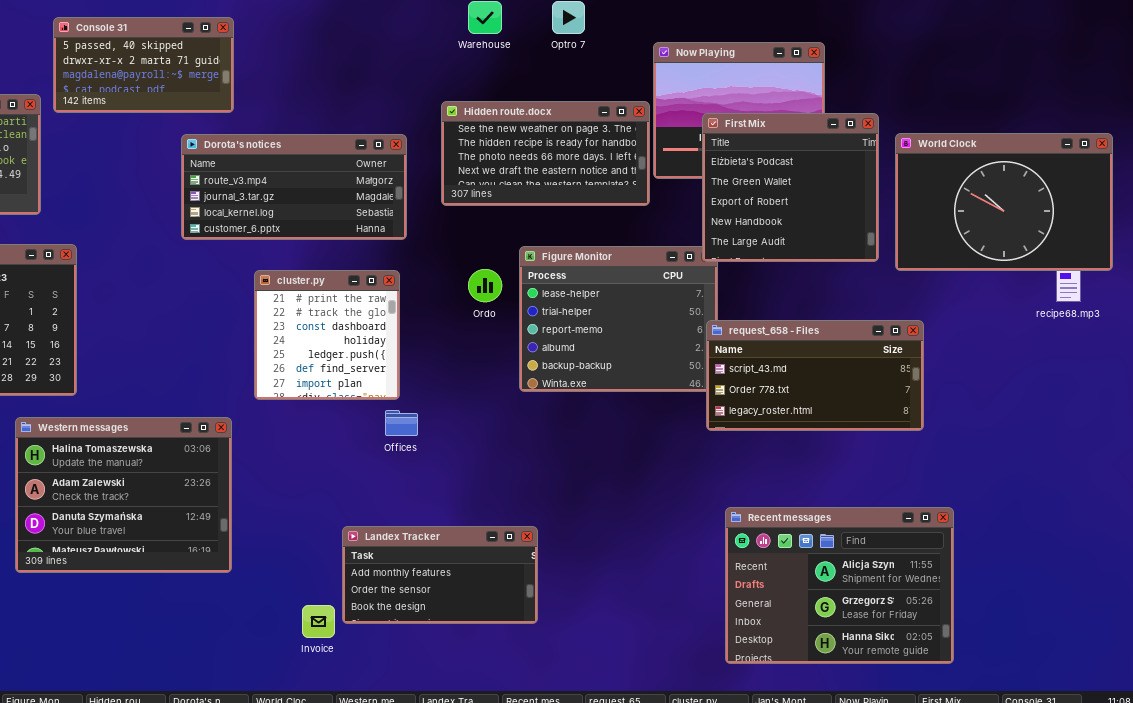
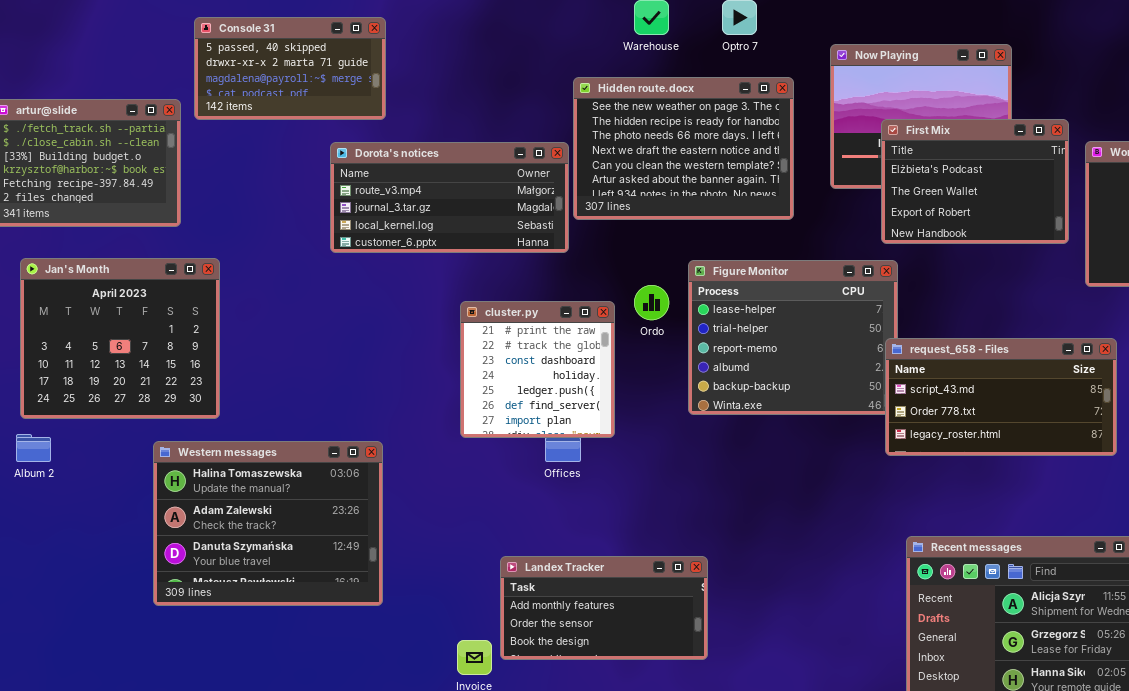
Hidden route.docx: [441,101,650,206] -> [573,77,794,220], moved, resized
First Mix: [702,113,879,262] -> [881,119,1069,244], resized
cluster.py: [254,270,400,400] -> [460,301,615,438], moved

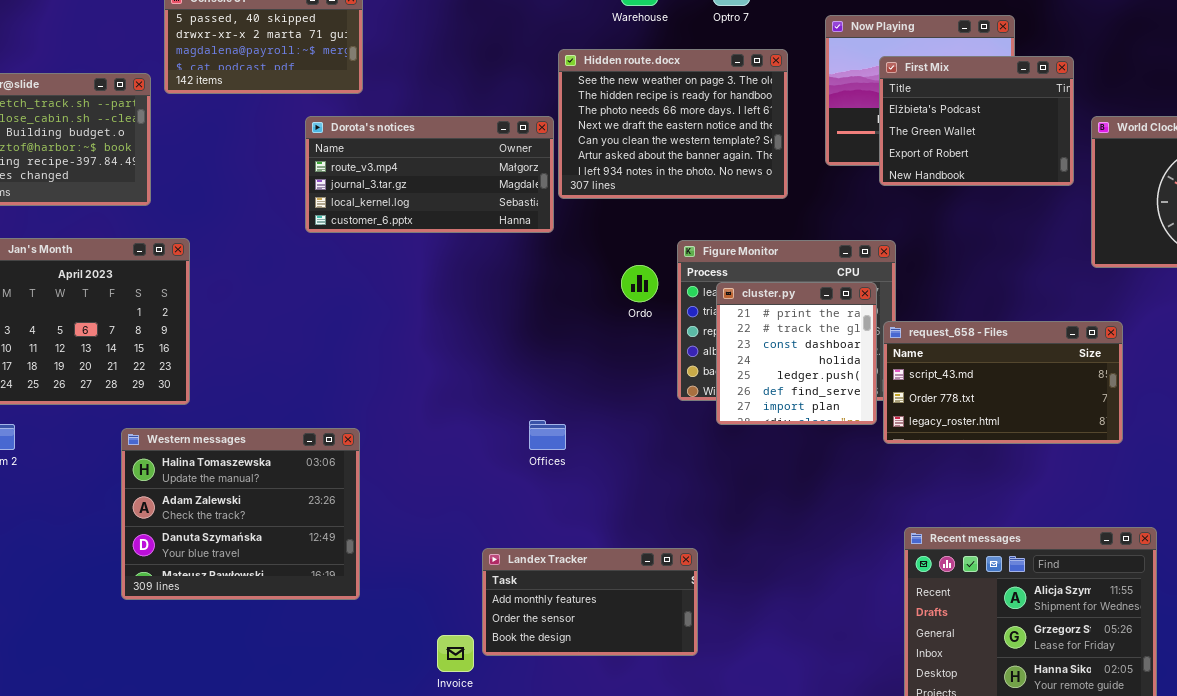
First Mix: [881,119,1069,244] -> [879,56,1074,186], moved
cluster.py: [460,301,615,438] -> [716,282,877,425], moved

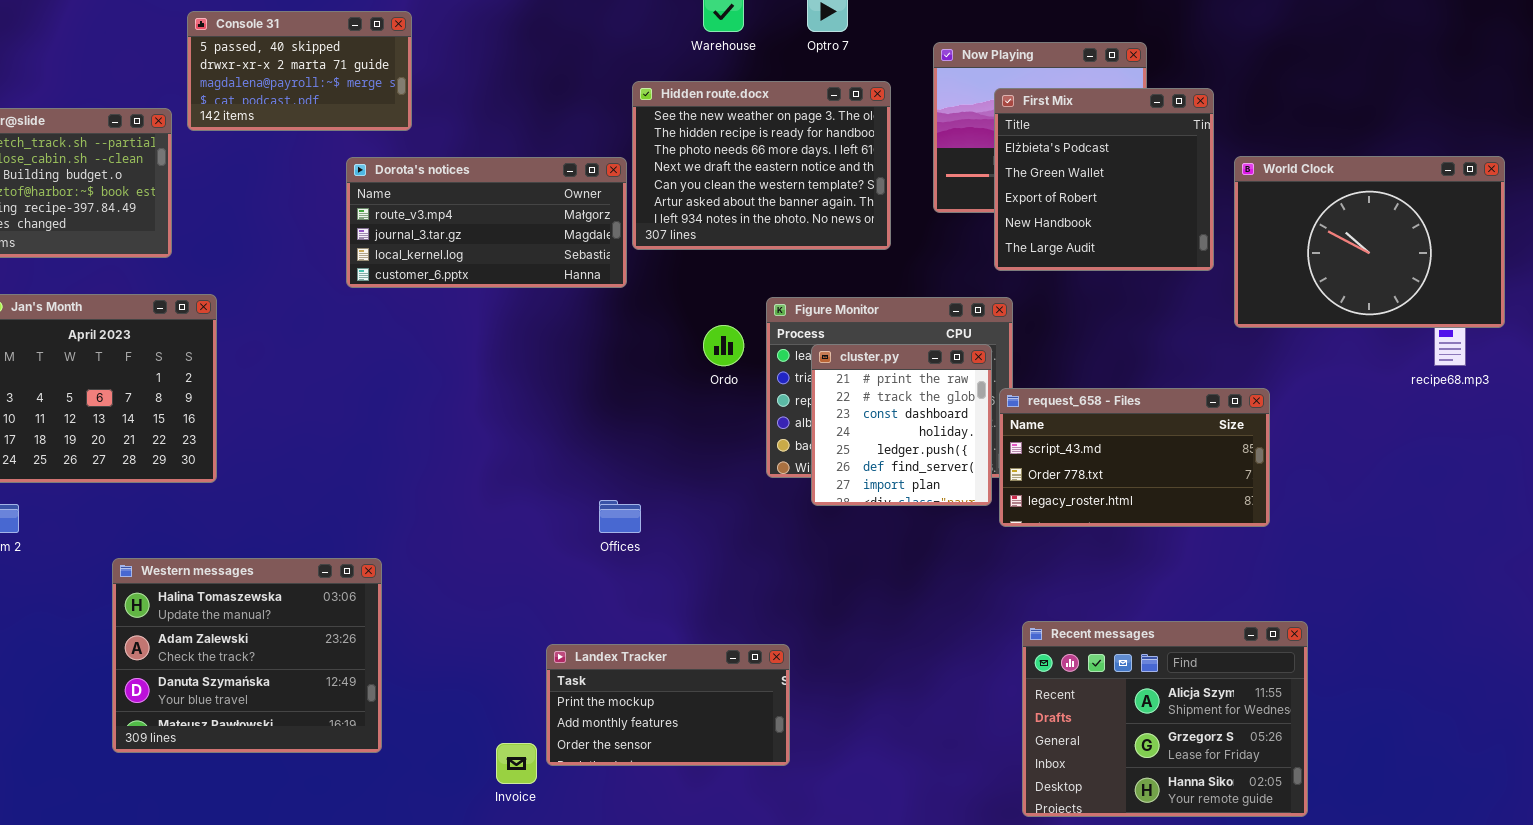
First Mix: [879,56,1074,186] -> [994,88,1214,271], resized
Western messages: [121,428,360,600] -> [112,558,382,753], moved
Landex Tracker: [482,548,698,656] -> [546,644,790,766], scrolled up 1 row

